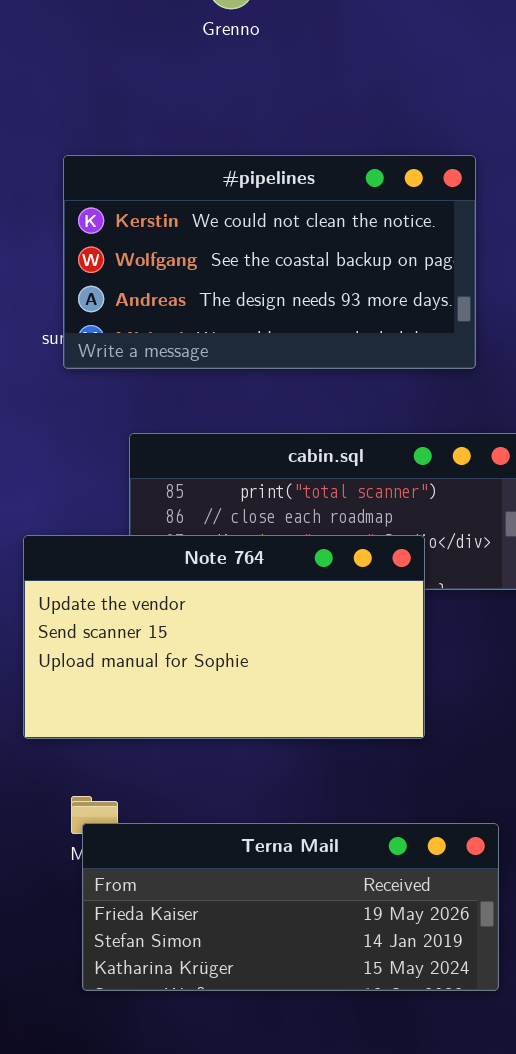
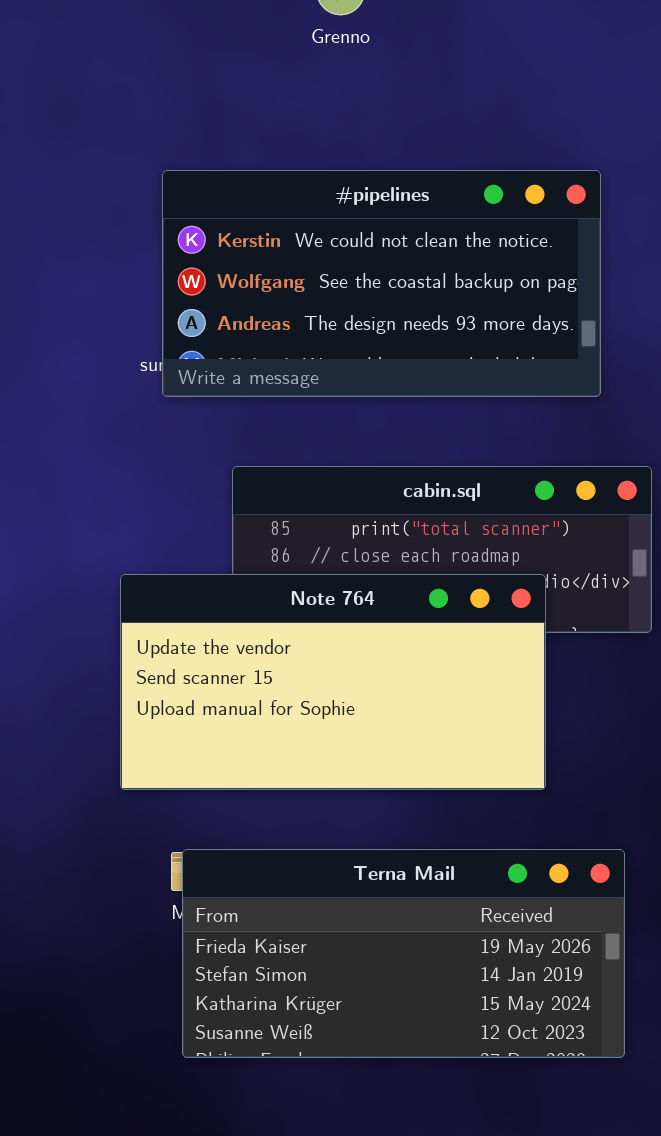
Terna Mail: [82,823,499,991] -> [182,849,625,1058], resized

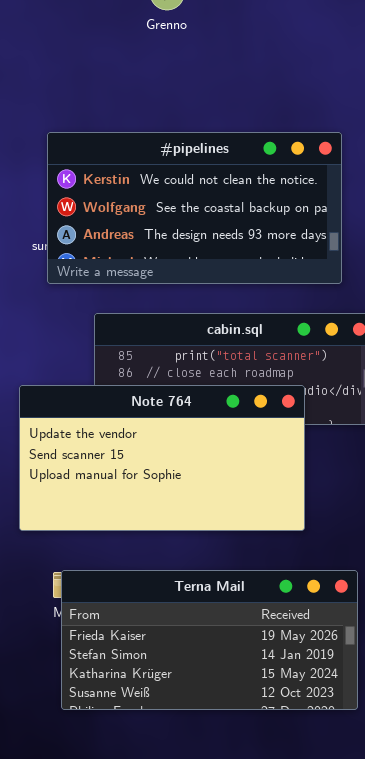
#pipelines: [162,170,601,397] -> [47,132,342,284], moved

